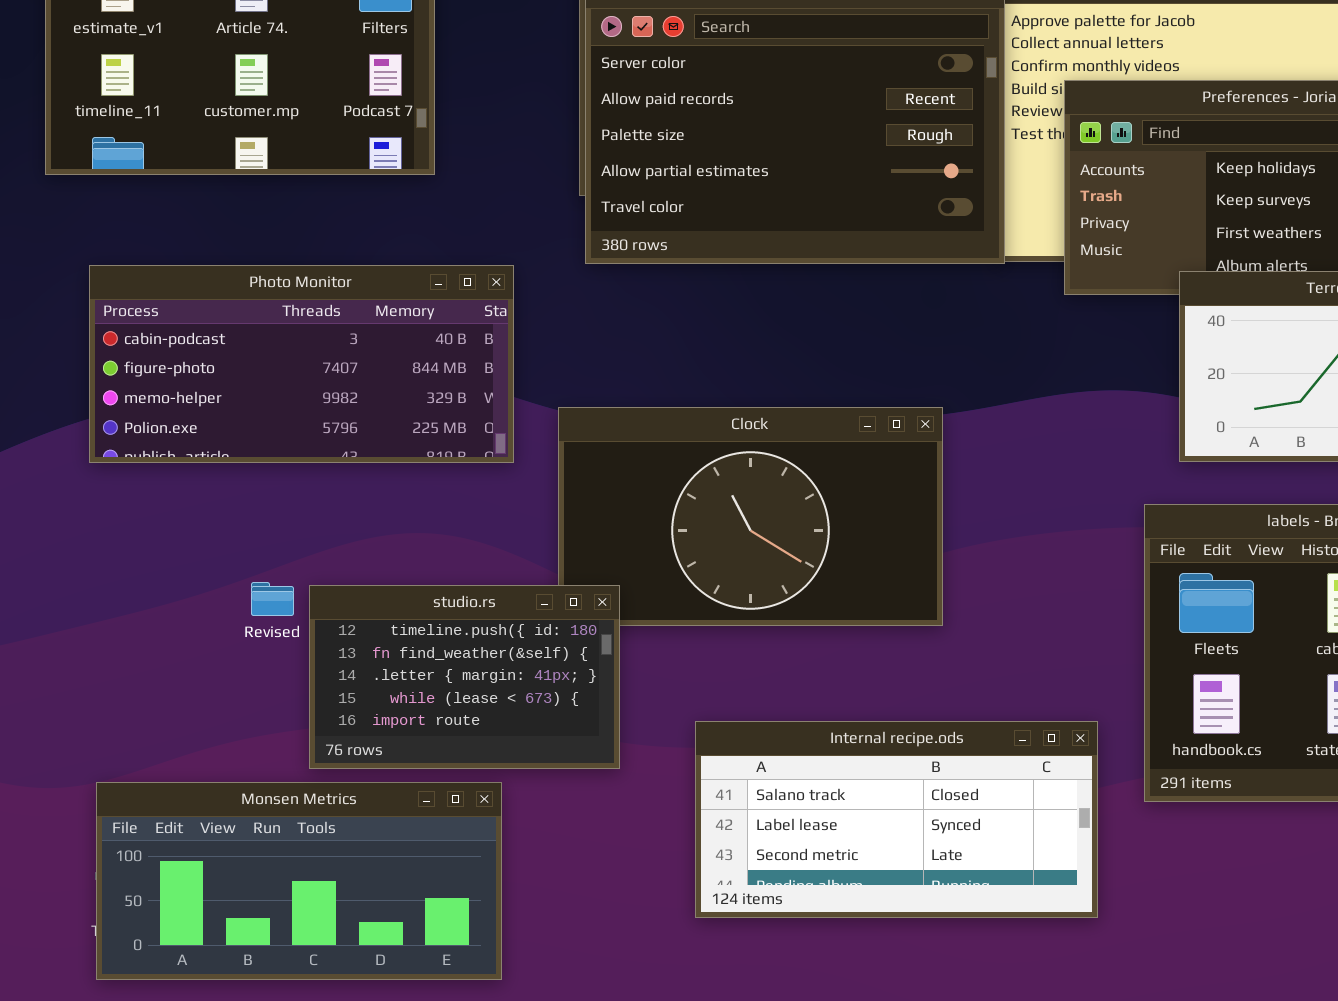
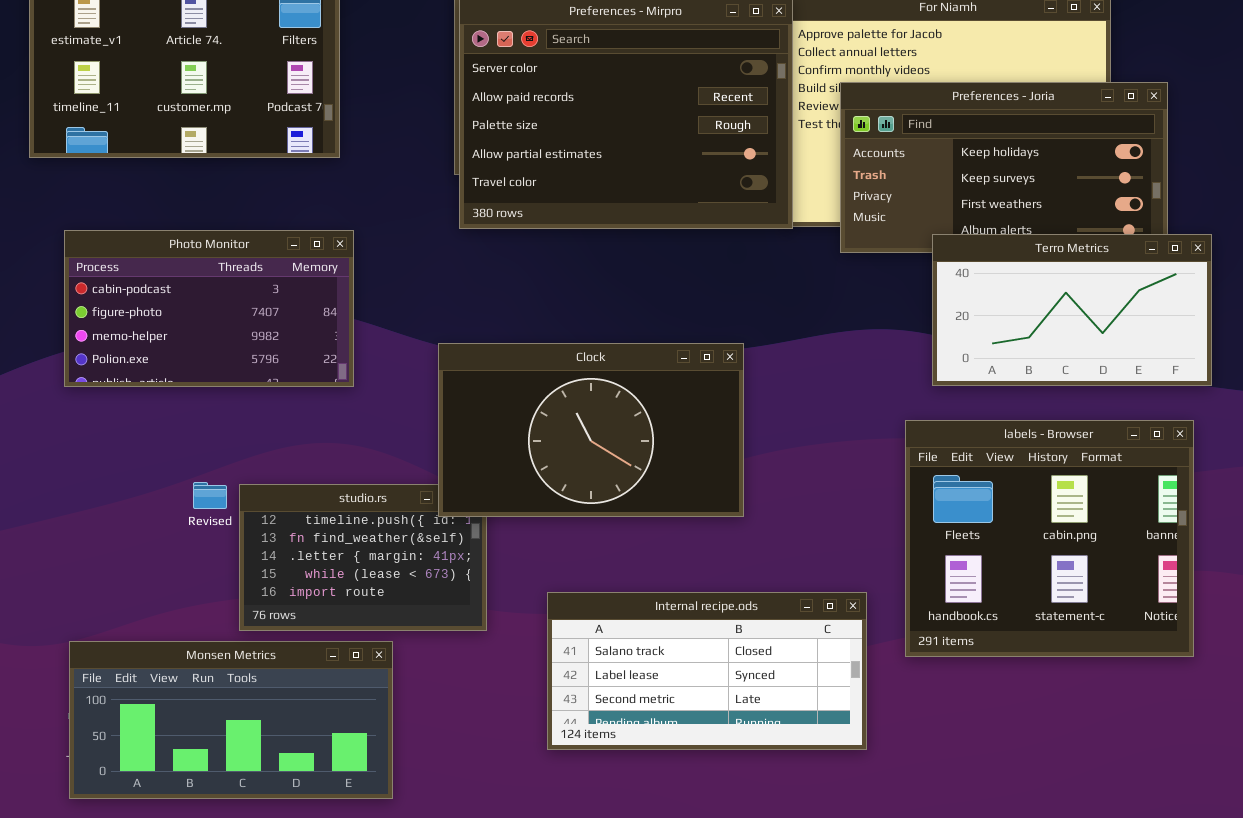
Photo Monitor: [89,265,514,463] -> [64,230,354,387], resized
Clock: [558,407,943,626] -> [438,343,744,517], raised

